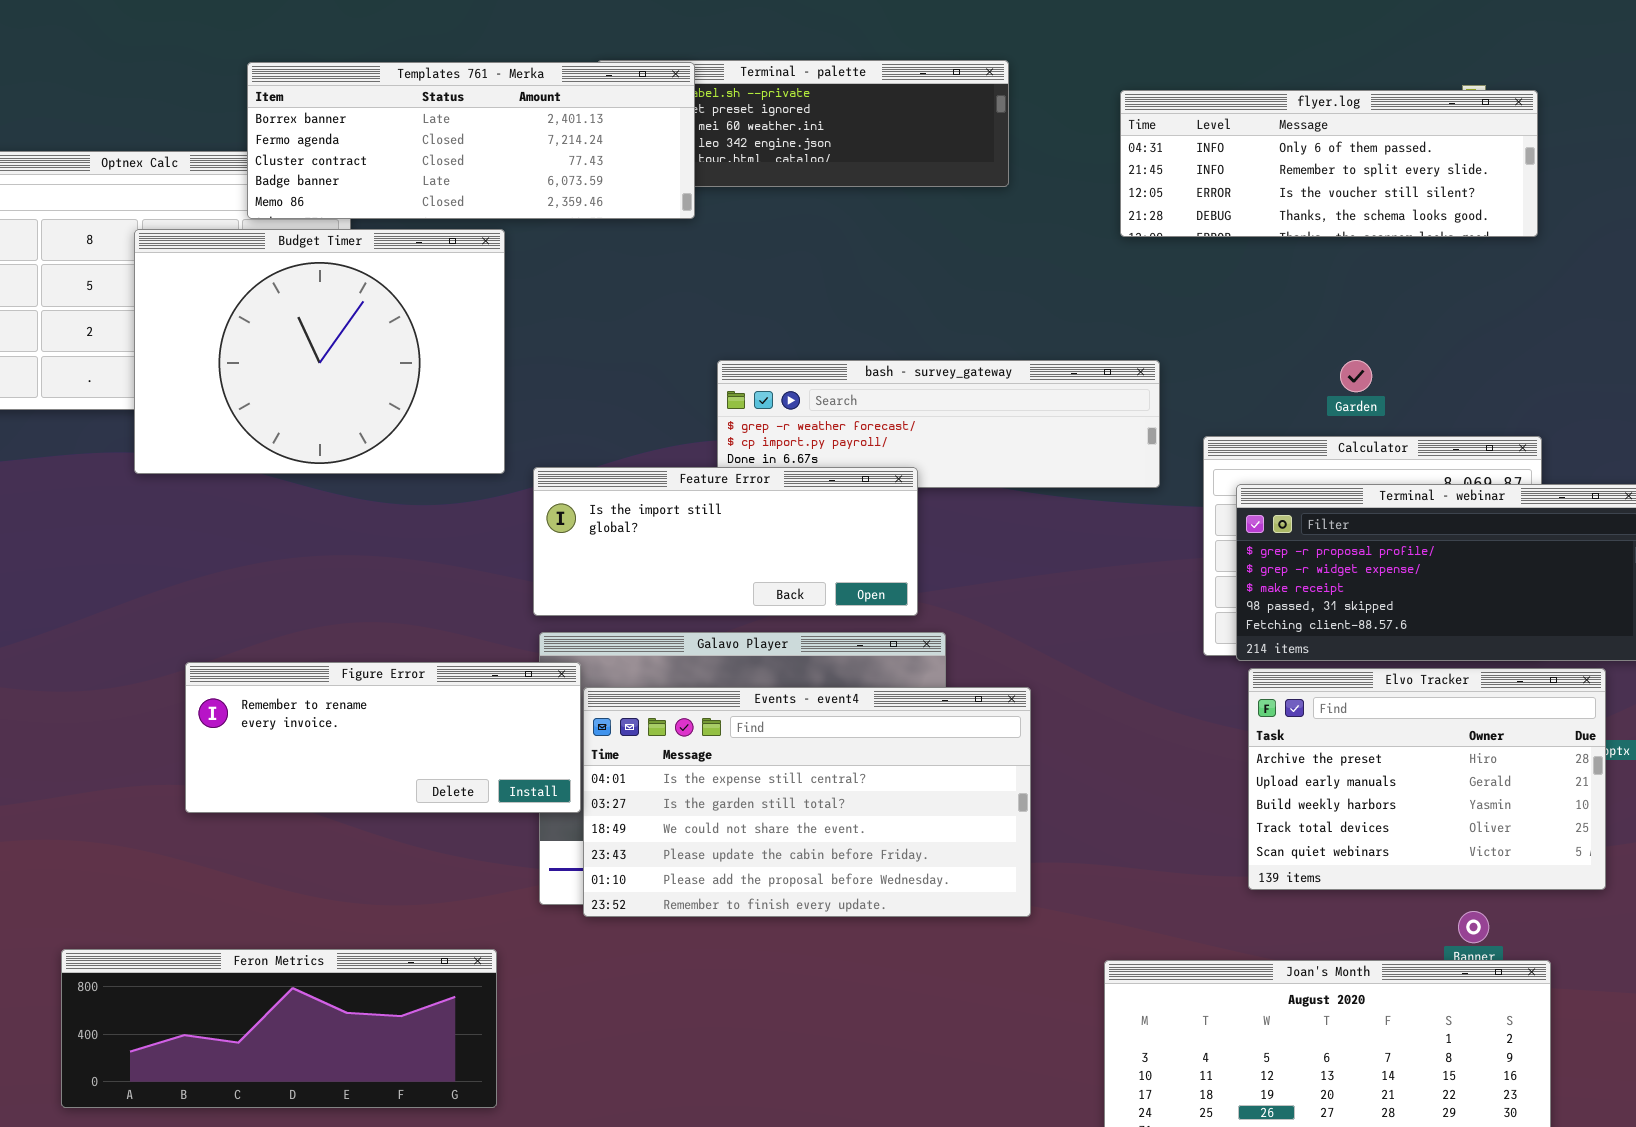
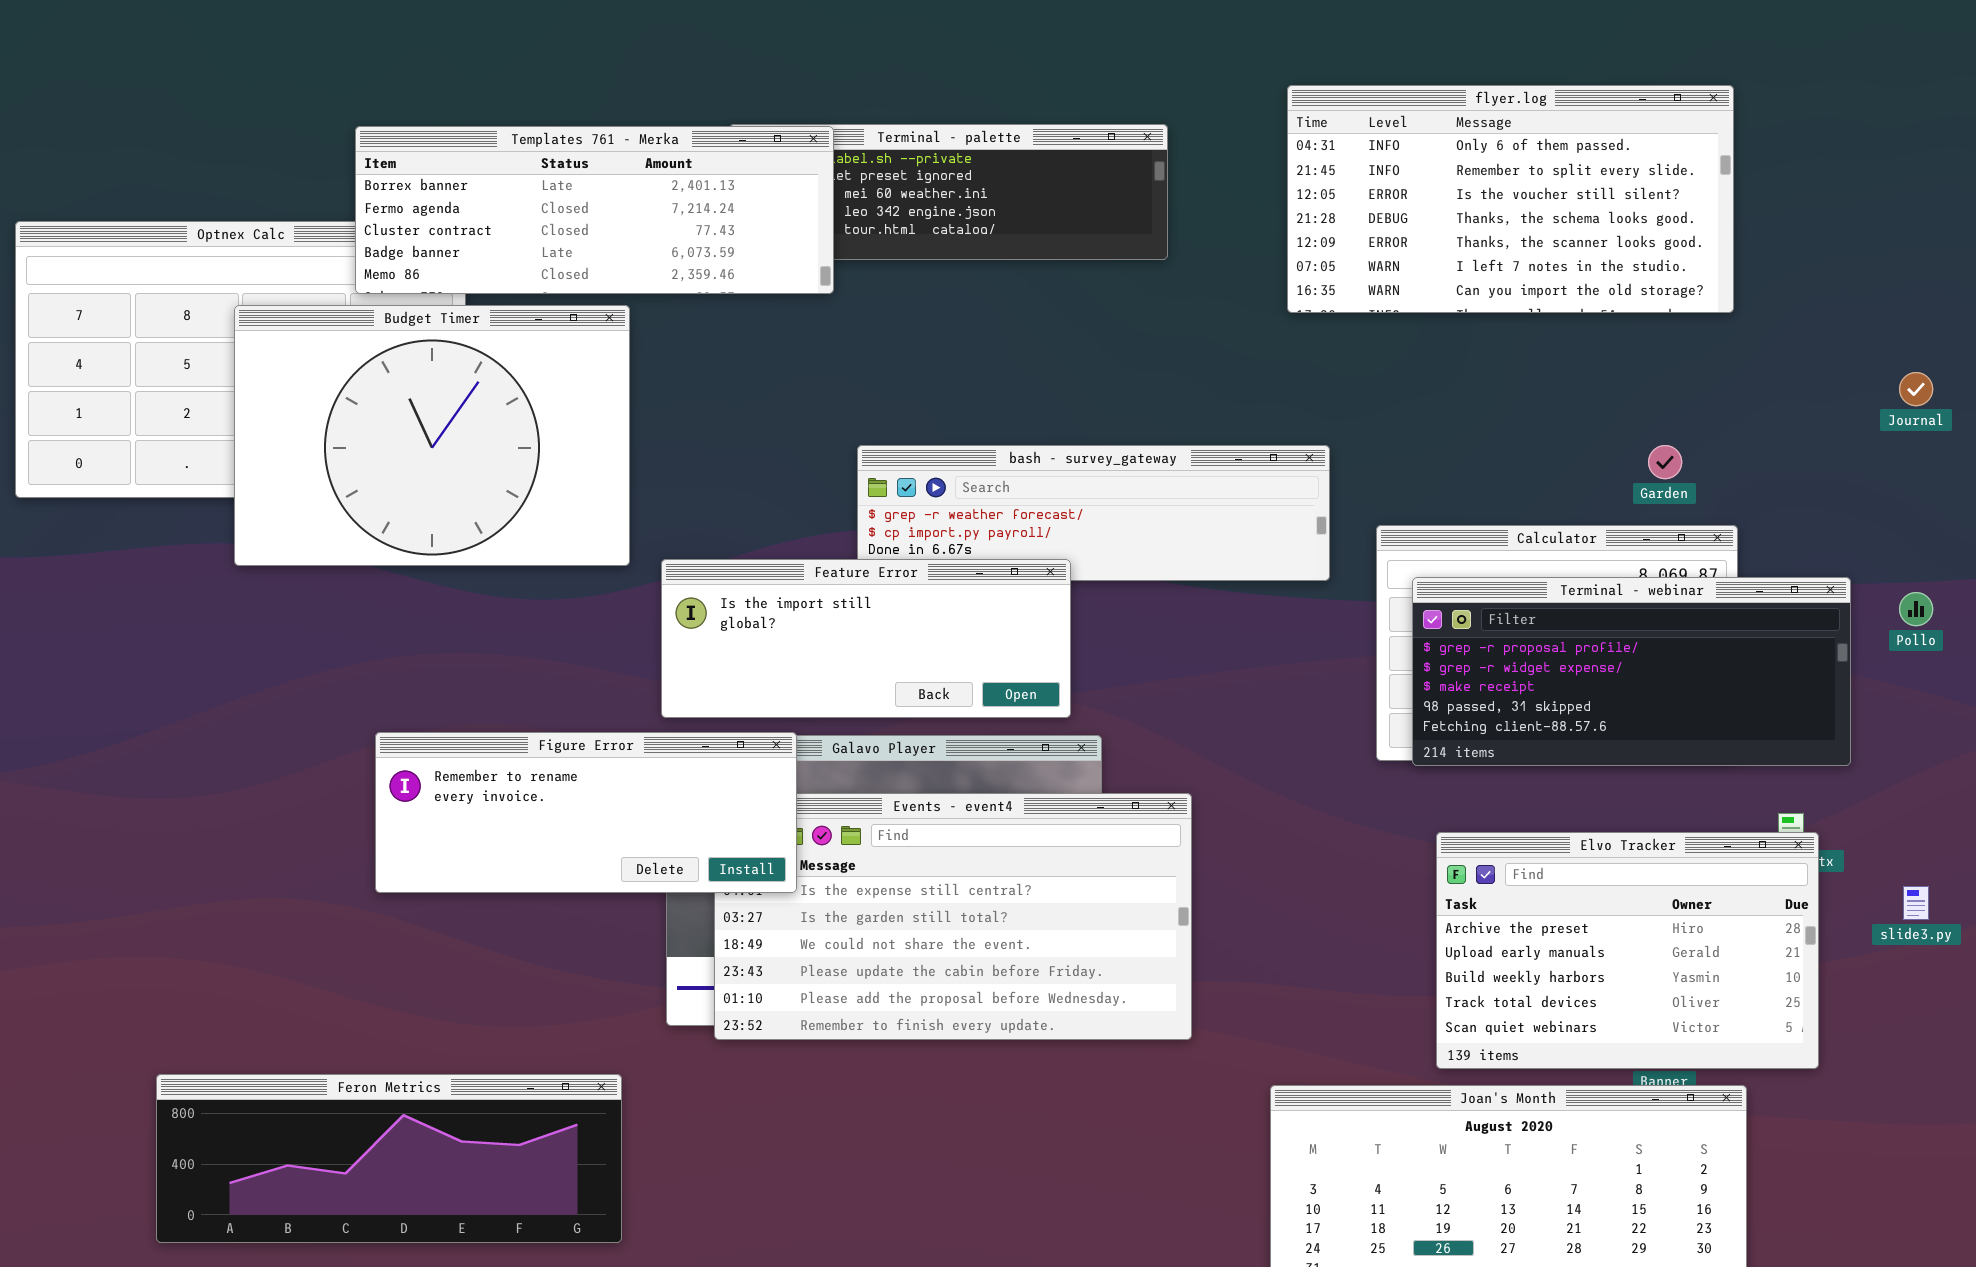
flyer.log: [1120,90,1538,237] -> [1287,85,1734,313], resized
Garden: [1340,360,1372,392] -> [1648,445,1682,479], moved
Figure Error: [185,662,581,813] -> [375,732,797,893], moved
Elvo Tracker: [1248,668,1606,890] -> [1436,832,1819,1069], moved

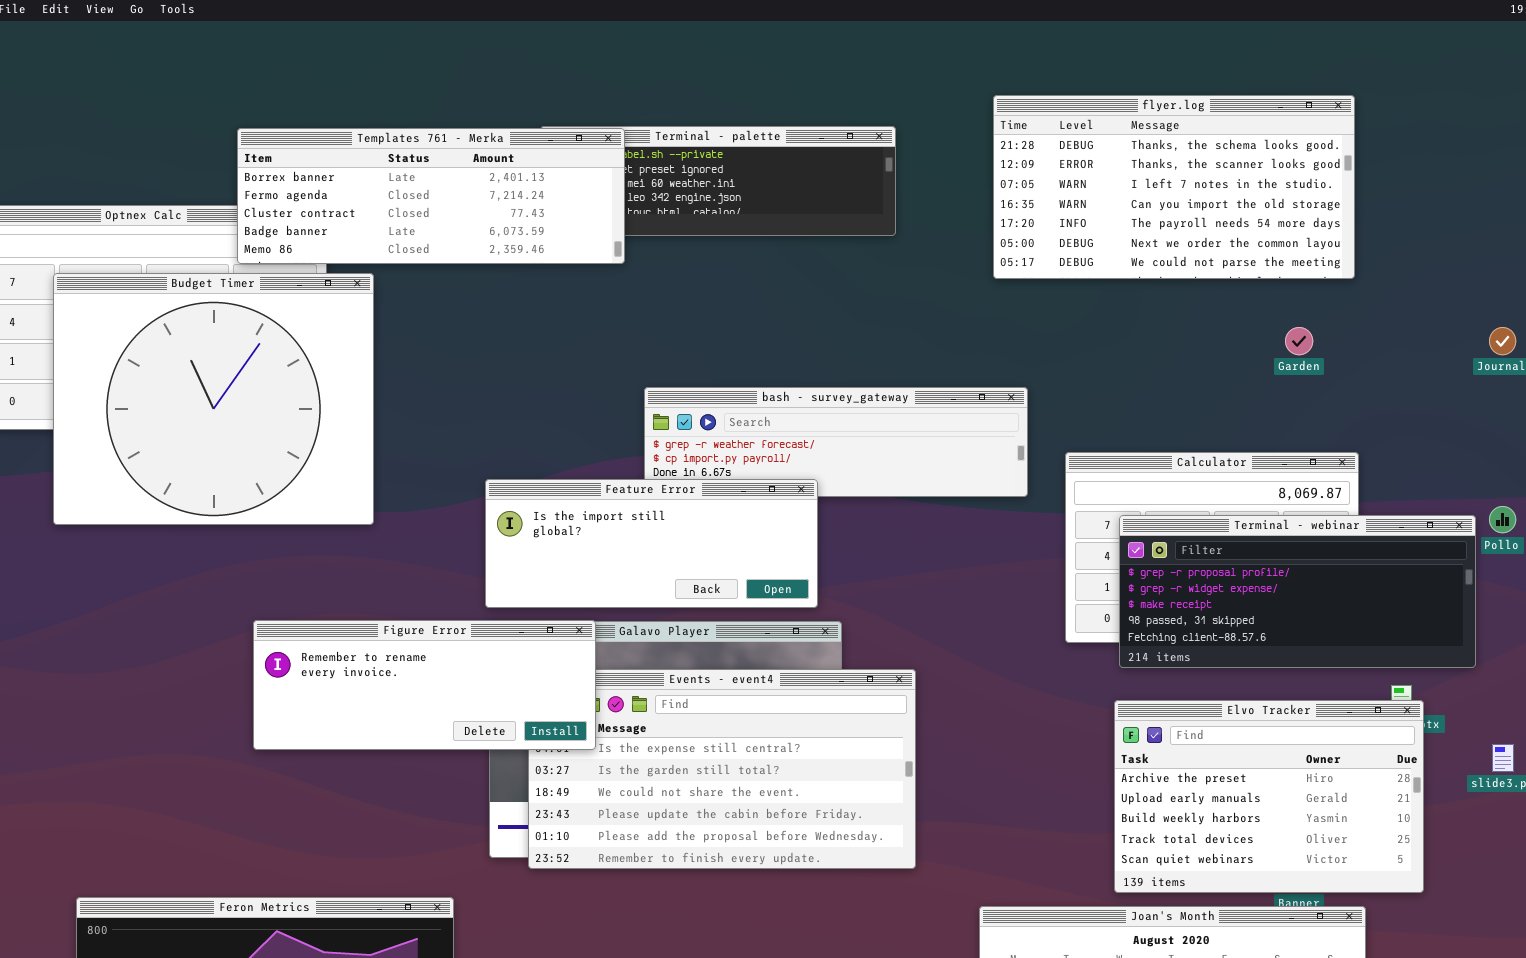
flyer.log: [1287,85,1734,313] -> [993,95,1355,279], scrolled down 3 rows
Budget Timer: [234,305,630,566] -> [53,273,374,525], moved, resized
Garden: [1648,445,1682,479] -> [1285,327,1313,355], moved
Terminal - webinar: [1412,577,1851,766] -> [1119,515,1476,668], moved

